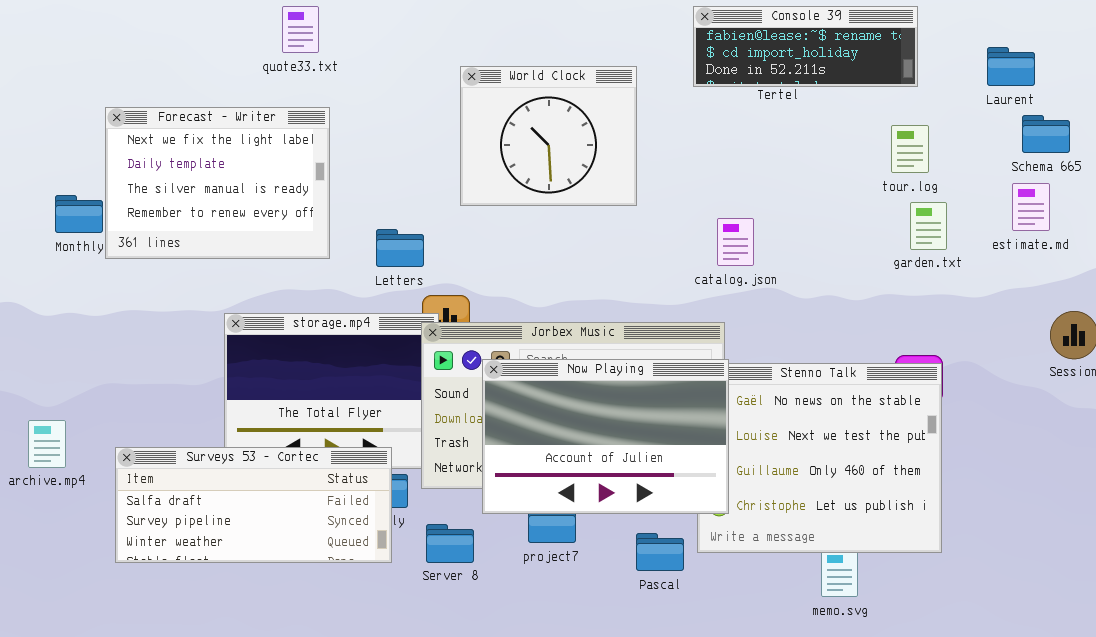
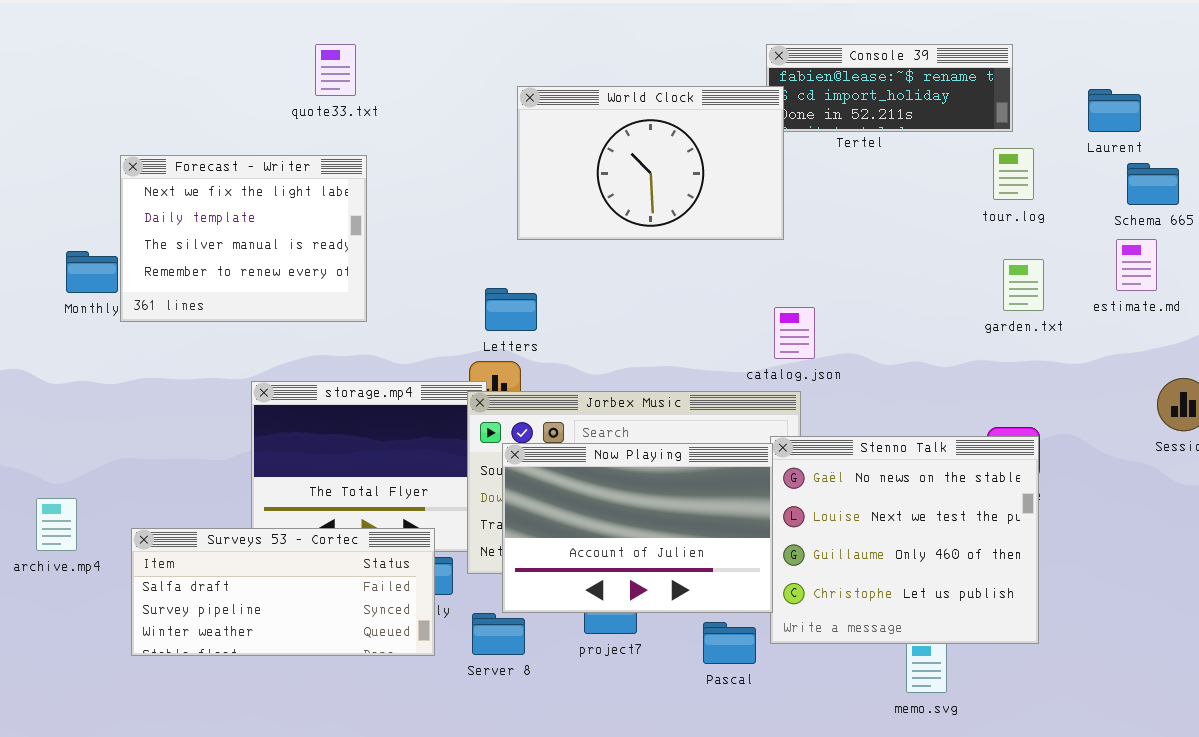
World Clock: [460,66,637,206] -> [517,86,784,240], moved, resized
tour.log: [891,125,929,173] -> [993,148,1034,200], moved
catalog.json: [717,218,754,266] -> [774,307,815,359], moved
Letters: [376,229,424,267] -> [485,288,537,331], moved
Now Playing: [482,359,729,514] -> [502,443,773,613], moved

